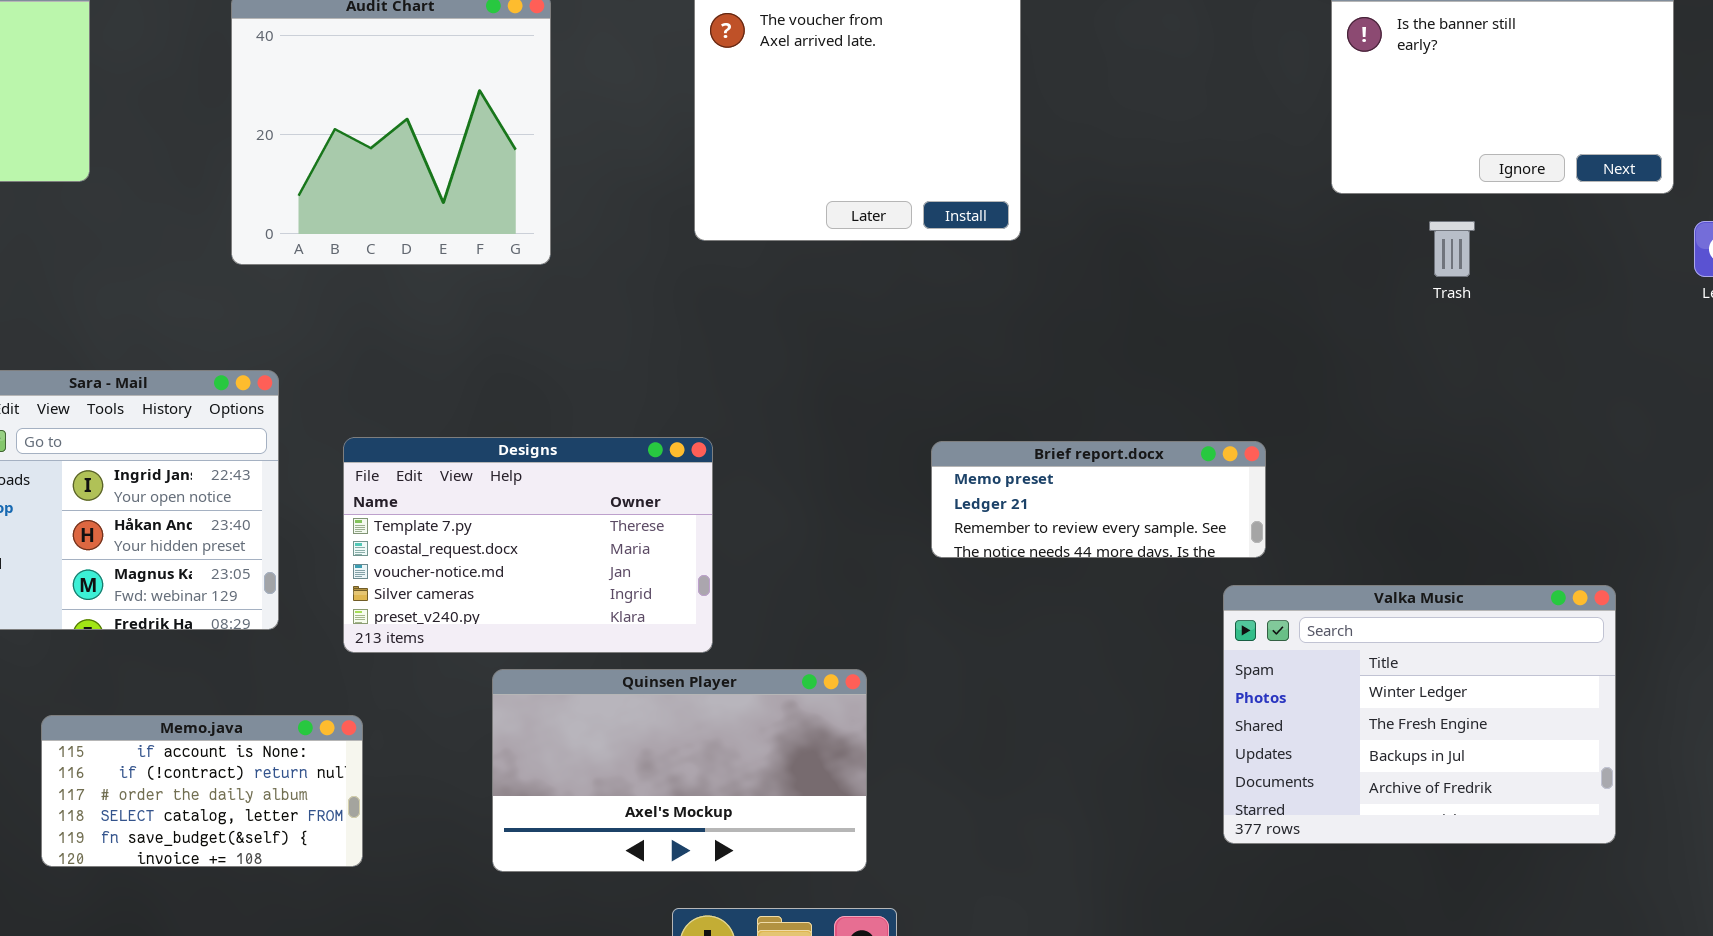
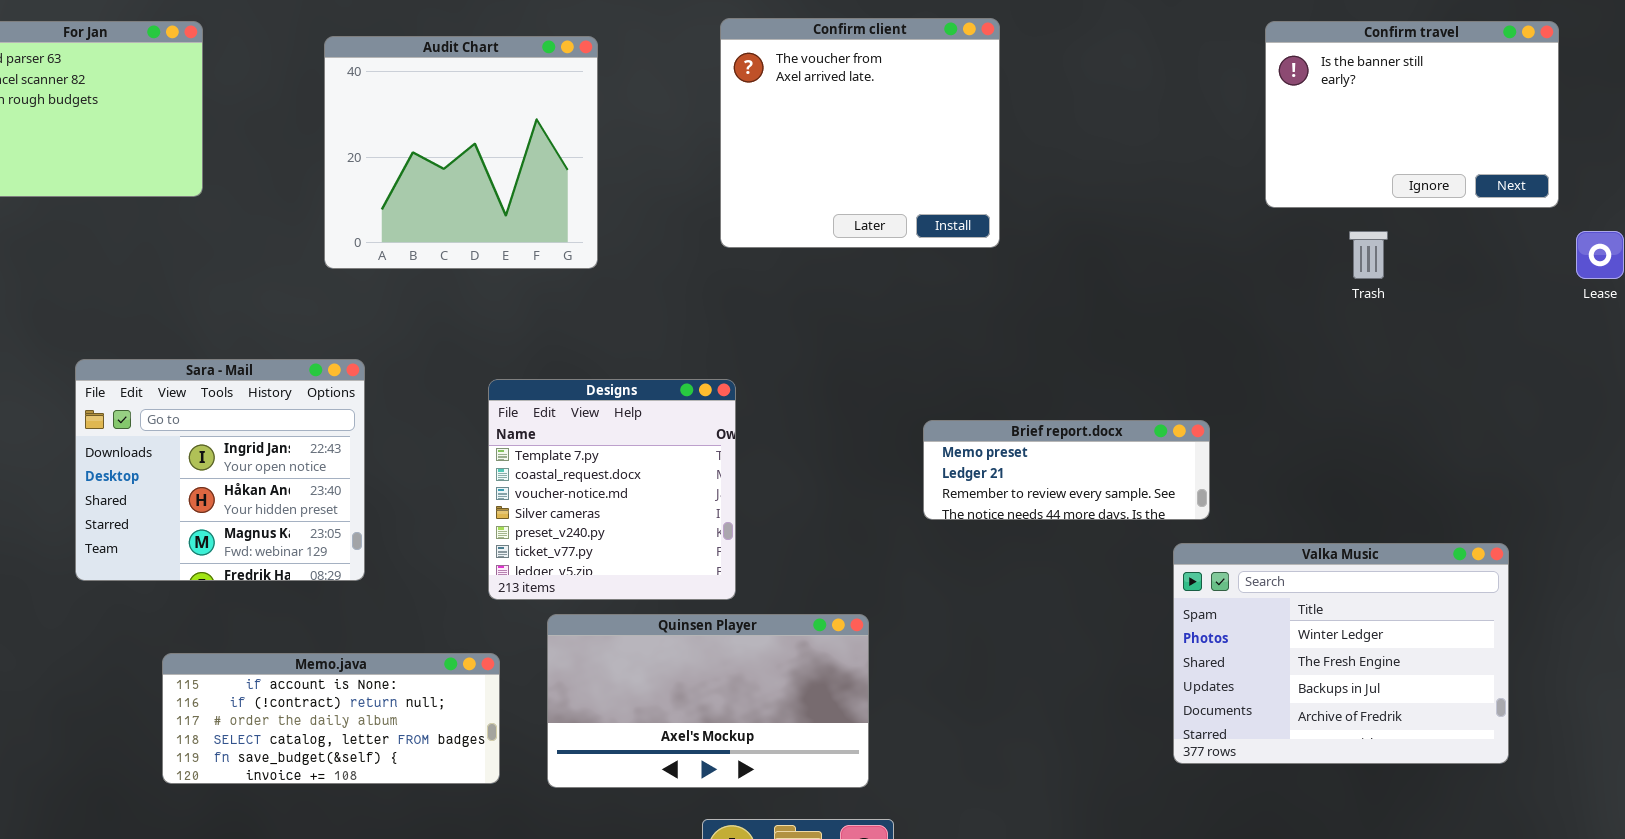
Designs: [343,437,713,653] -> [488,379,736,600], resized
Memo.java: [41,715,363,867] -> [162,653,500,784], resized

